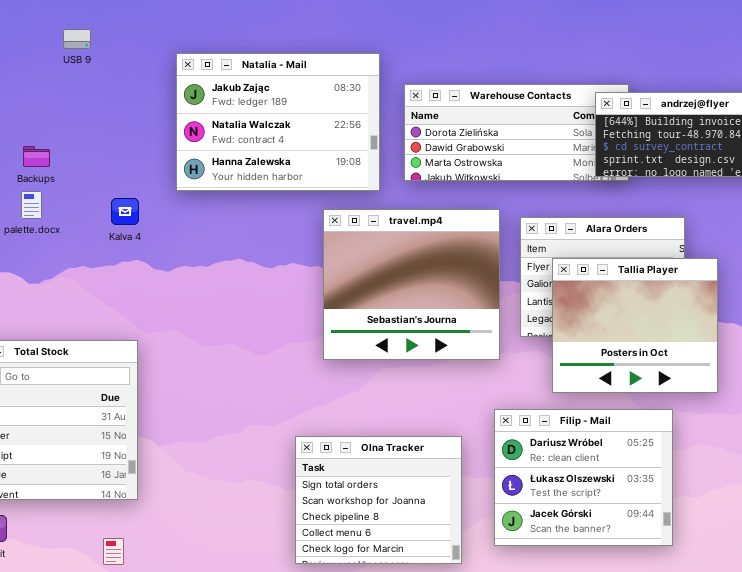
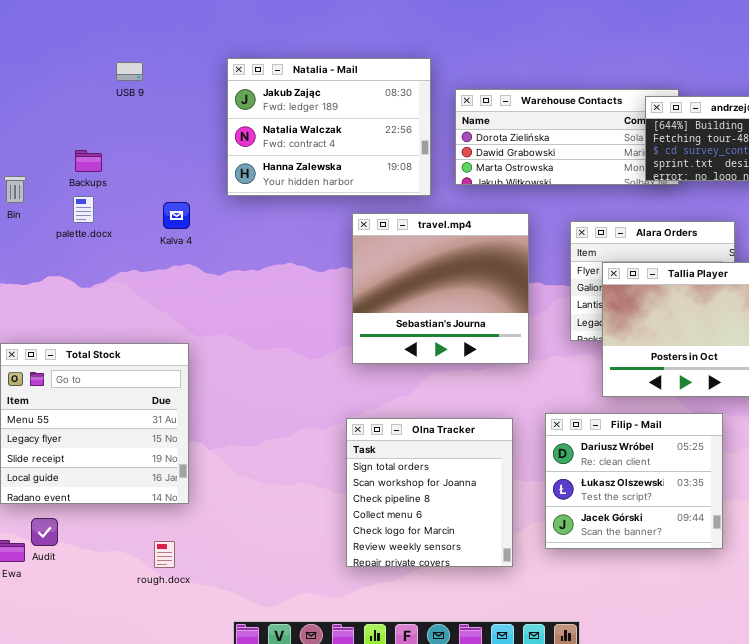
USB 9: [63,29,91,49] -> [116,62,143,81], moved
travel.mp4: [323,209,500,360] -> [352,213,529,364], moved
Olna Tracker: [295,436,462,564] -> [346,418,513,567], resized

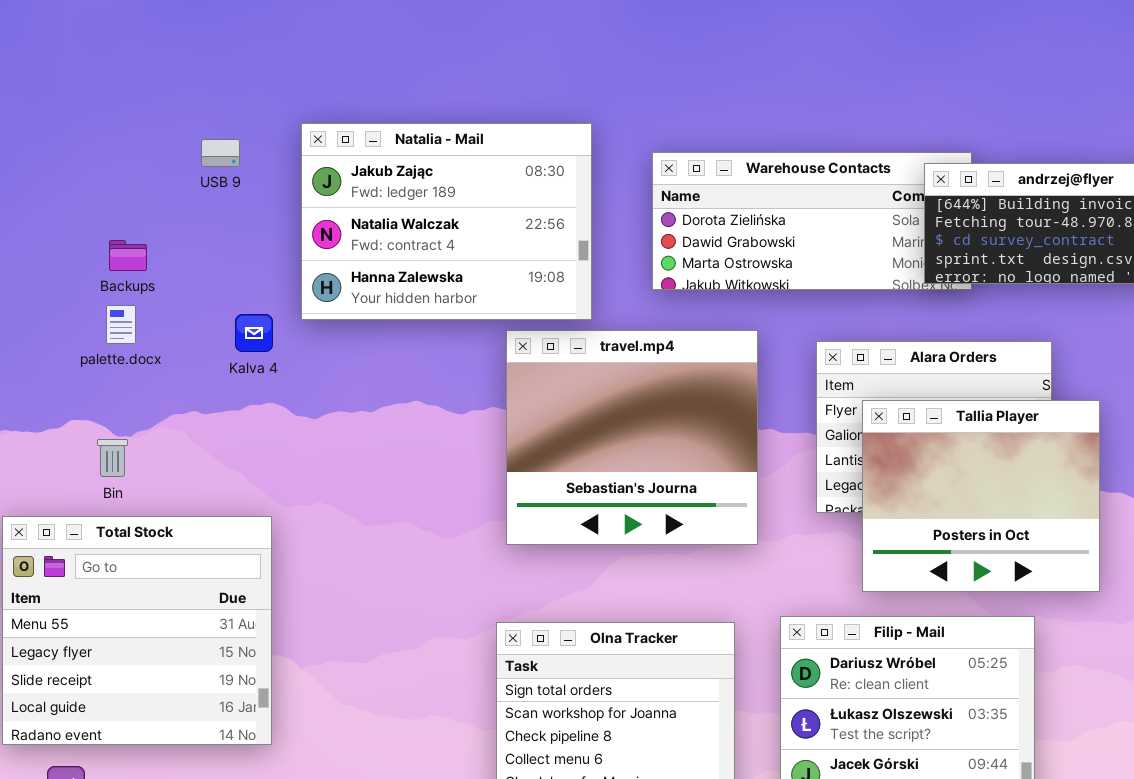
Natalia - Mail: [227,58,431,196] -> [301,123,592,320], moved
USB 9: [116,62,143,81] -> [201,139,240,167], moved
Bin: [4,176,26,203] -> [97,439,128,477], moved

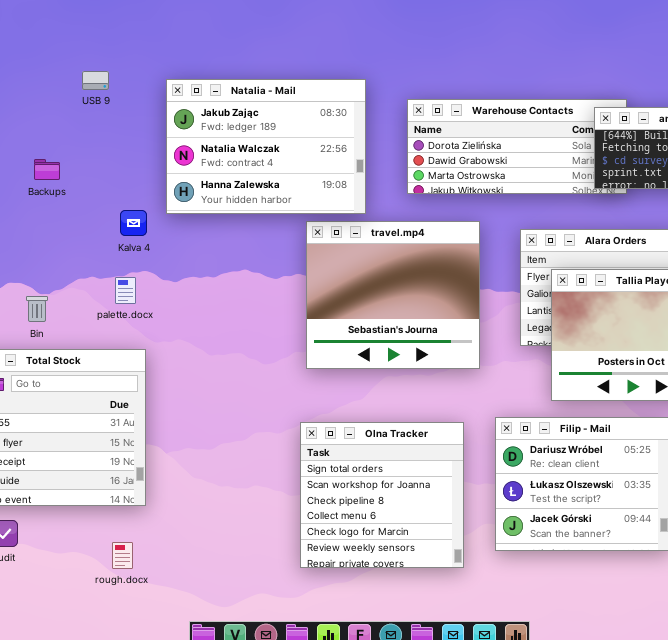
USB 9: [201,139,240,167] -> [82,71,109,90], moved
palette.docx: [106,305,136,344] -> [115,277,136,304], moved

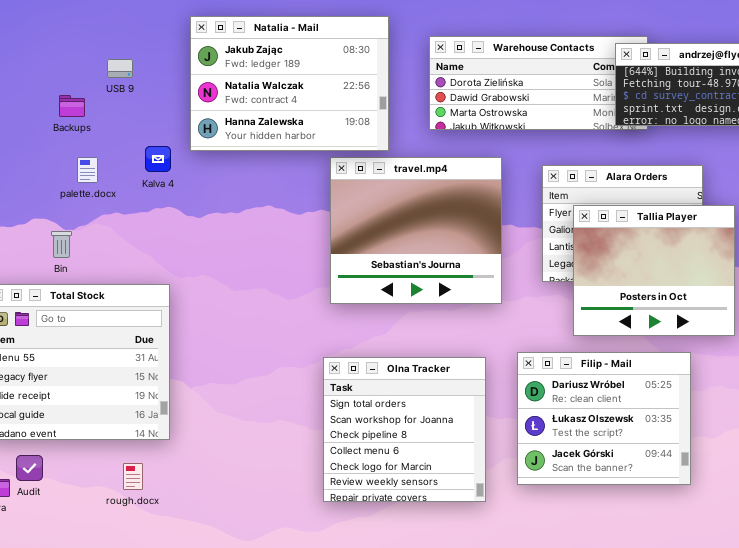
USB 9: [82,71,109,90] -> [107,59,133,78], moved
palette.docx: [115,277,136,304] -> [77,157,98,183], moved
rough.docx: [112,542,133,569] -> [123,463,143,490], moved

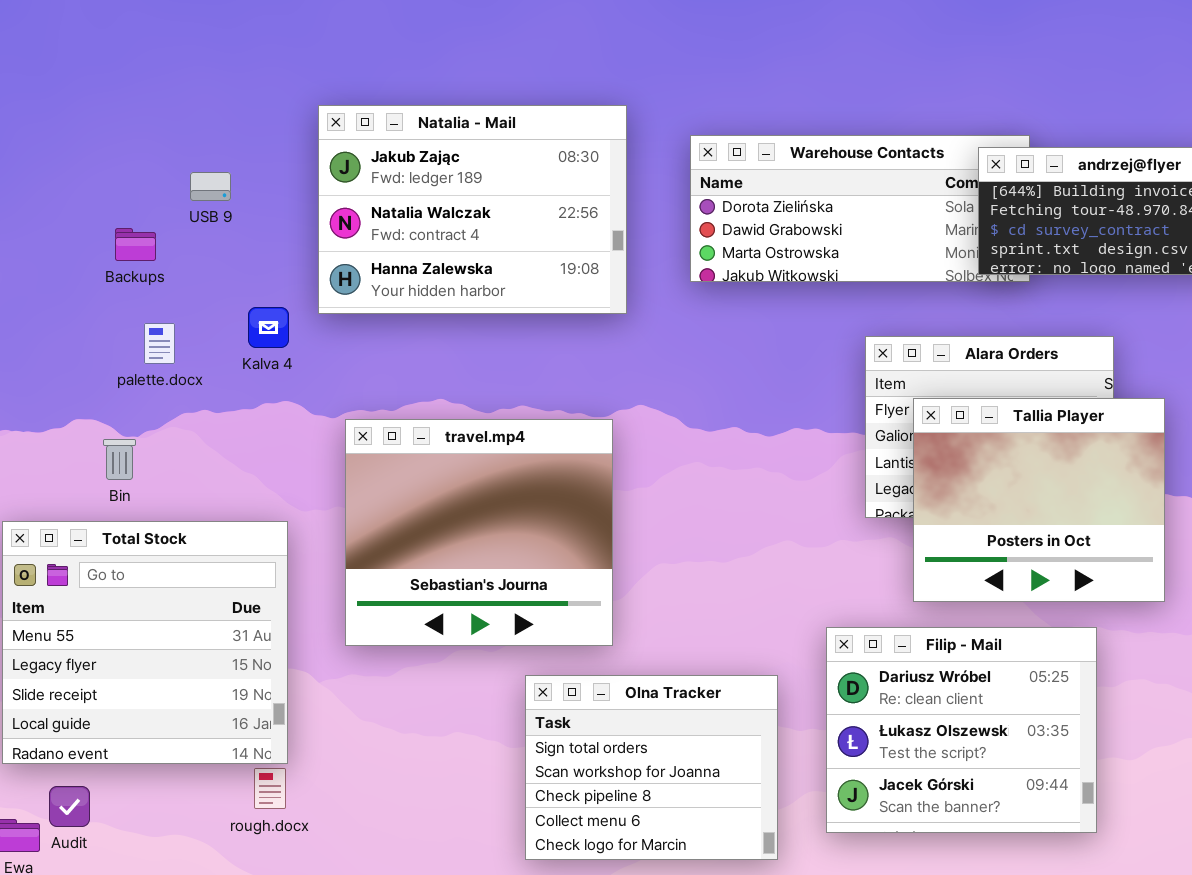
travel.mp4: [330,157,502,304] -> [345,419,613,646], moved
Olna Tracker: [323,357,486,502] -> [525,675,778,860], resized
rough.docx: [123,463,143,490] -> [254,768,286,809], moved

